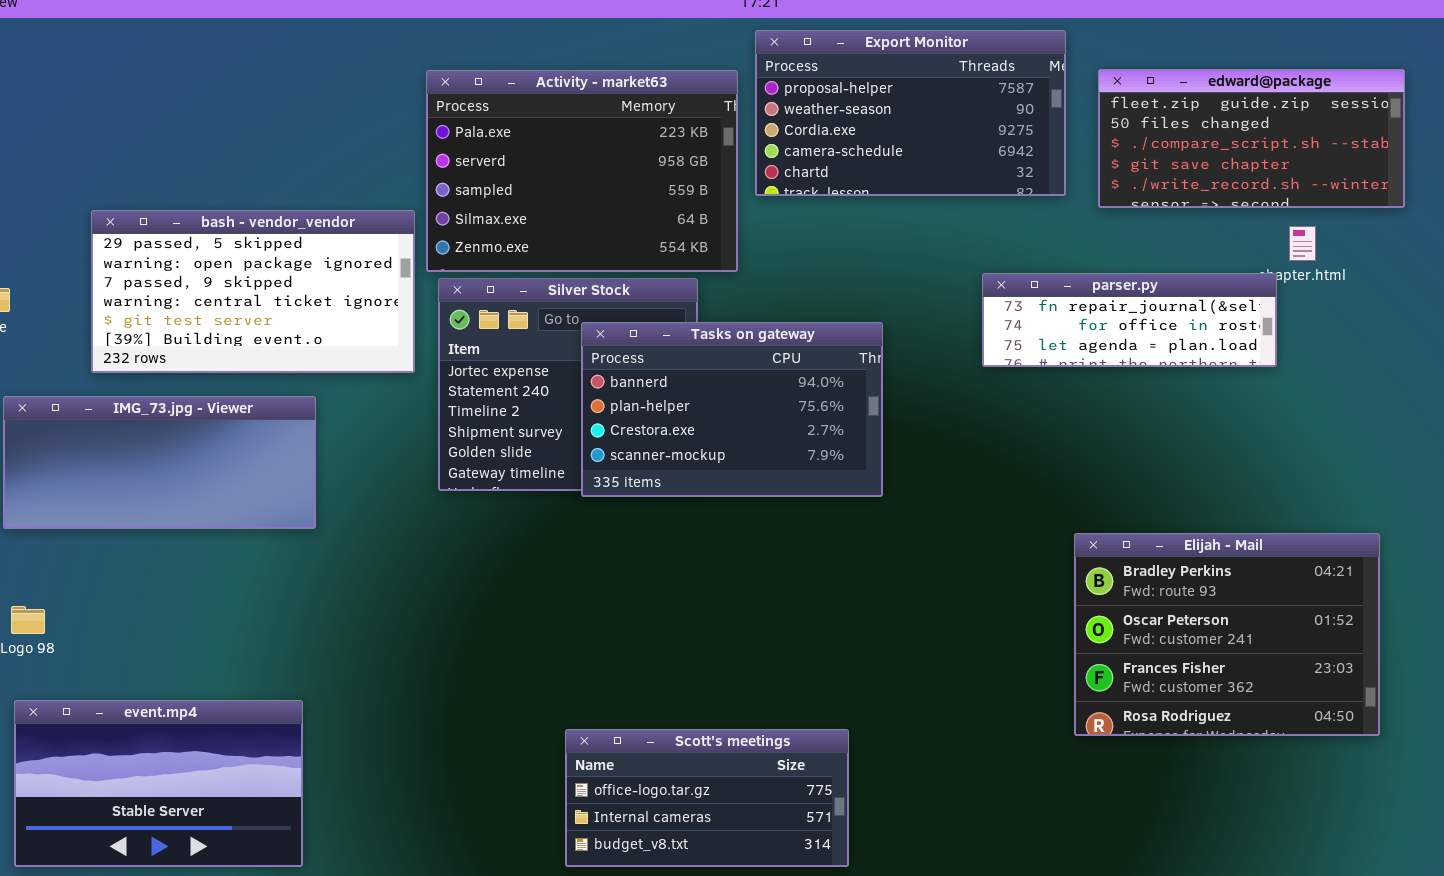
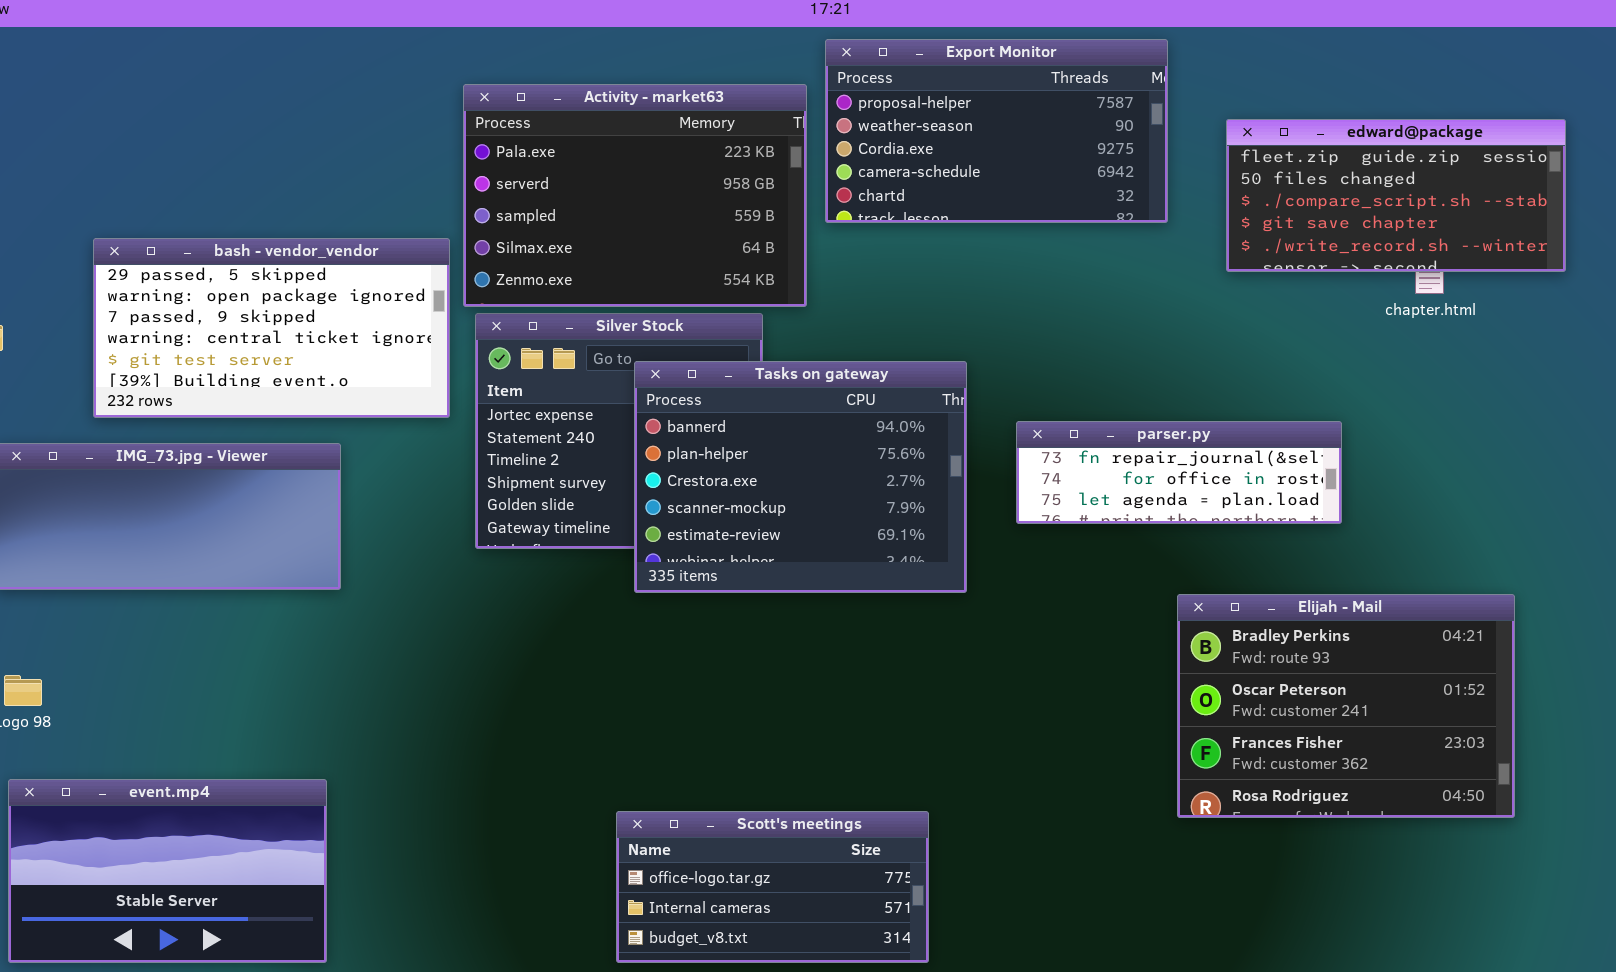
edward@package: [1098,69,1405,208] -> [1226,119,1566,272], moved
parser.py: [982,273,1277,367] -> [1016,421,1342,524], moved
Tasks on gateway: [581,322,883,497] -> [634,361,967,593], resized

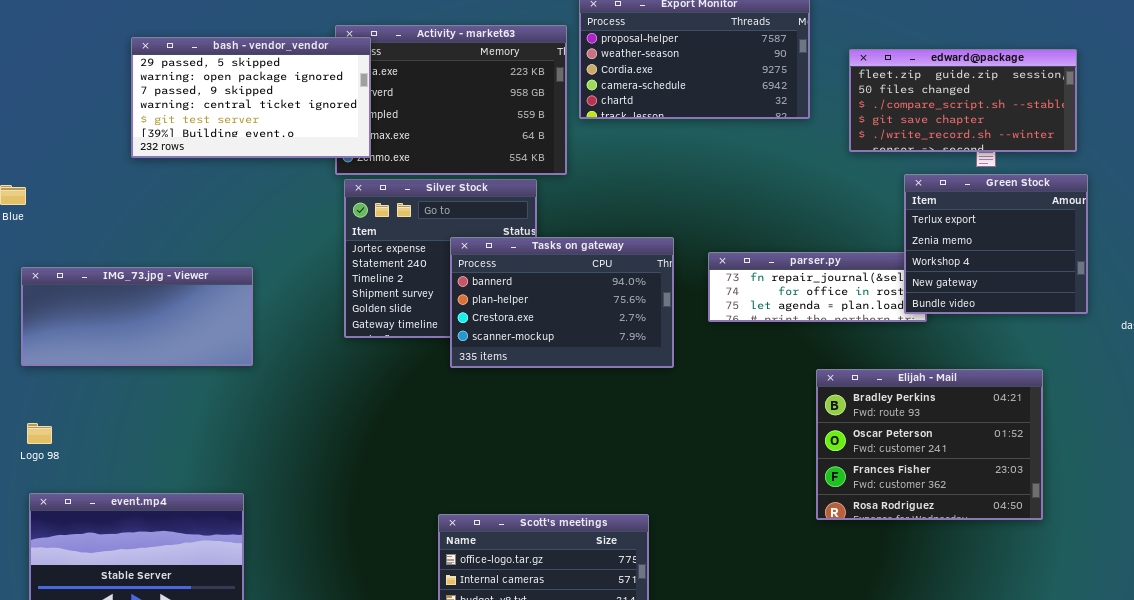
bash - vendor_vendor: [93,238,450,418] -> [131,37,371,158], moved
Green Stock: none -> [904,174,1088,314], opened
Tasks on gateway: [634,361,967,593] -> [450,237,674,368], resized

